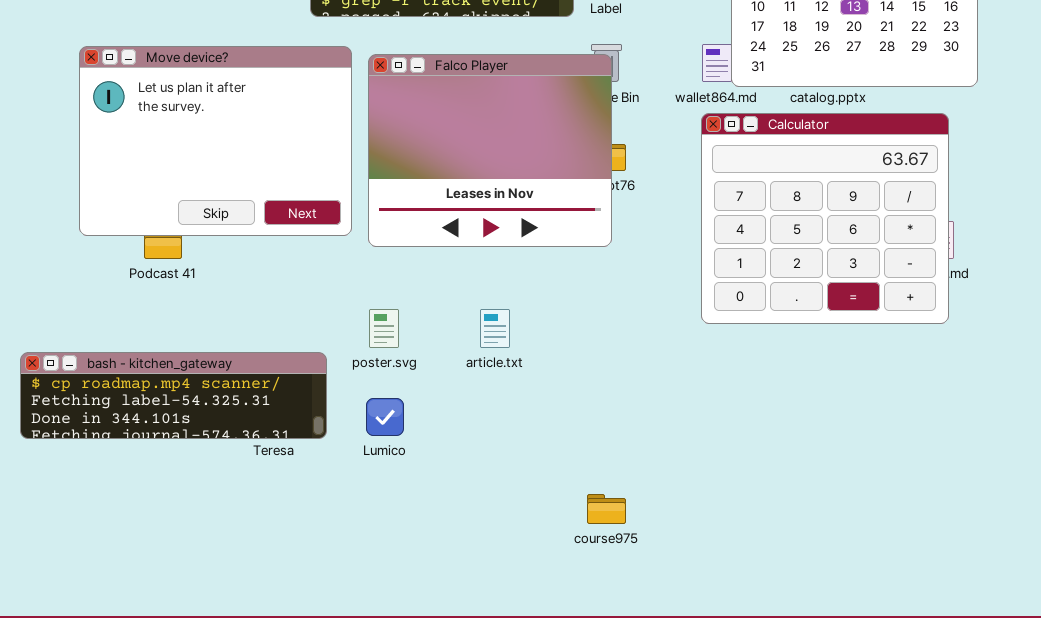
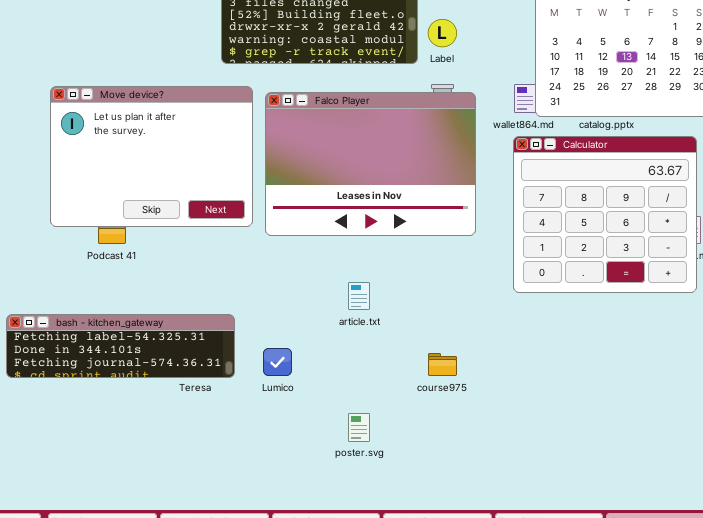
Falco Player: [368,54,612,247] -> [265,92,476,236], resized
poster.svg: [369,309,399,348] -> [348,413,370,442], moved
bash - kitchen_gateway: [20,352,327,439] -> [6,314,235,378], scrolled down 1 row
course975: [587,494,626,524] -> [428,353,457,376], moved

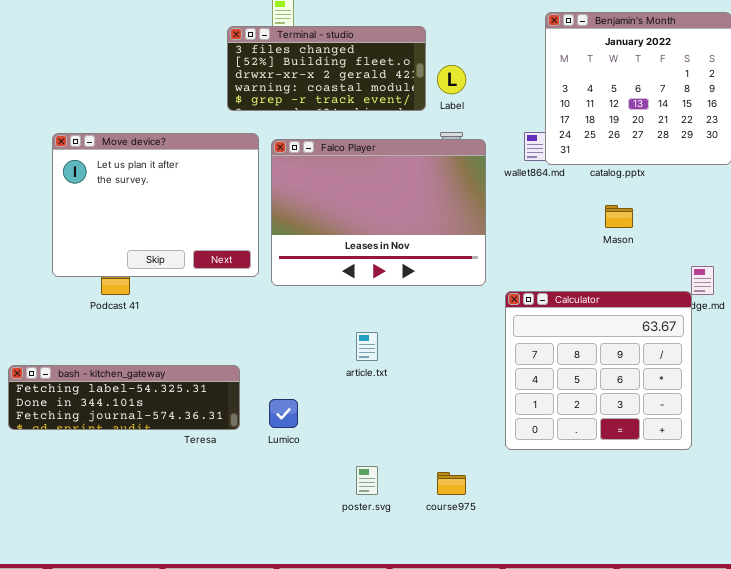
Calculator: [513,136,697,293] -> [505,291,692,450], moved
course975: [428,353,457,376] -> [437,472,466,495], moved

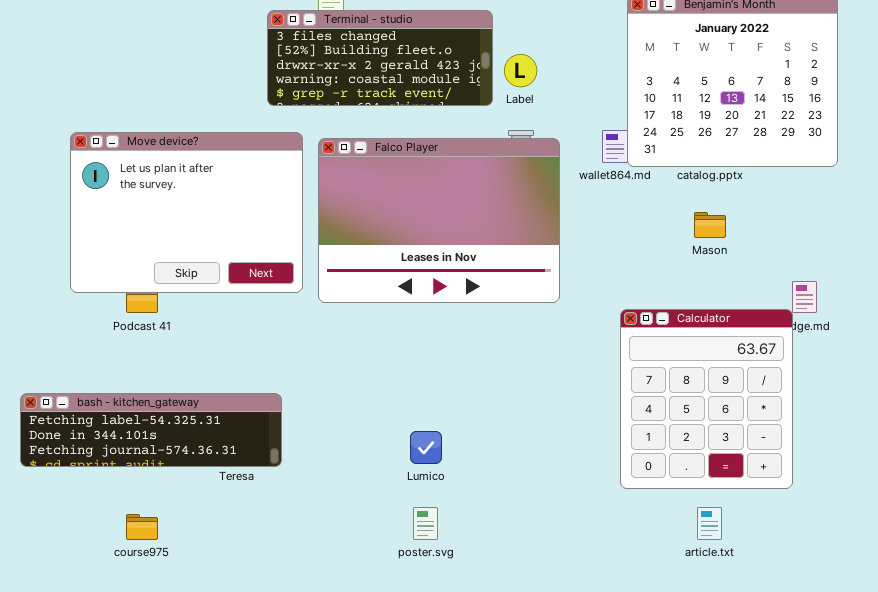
Calculator: [505,291,692,450] -> [620,309,793,489], resized
article.txt: [356,332,378,361] -> [697,507,722,540], moved
Lumico: [269,399,298,428] -> [410,431,442,464], moved
course975: [437,472,466,495] -> [126,514,158,540], moved

